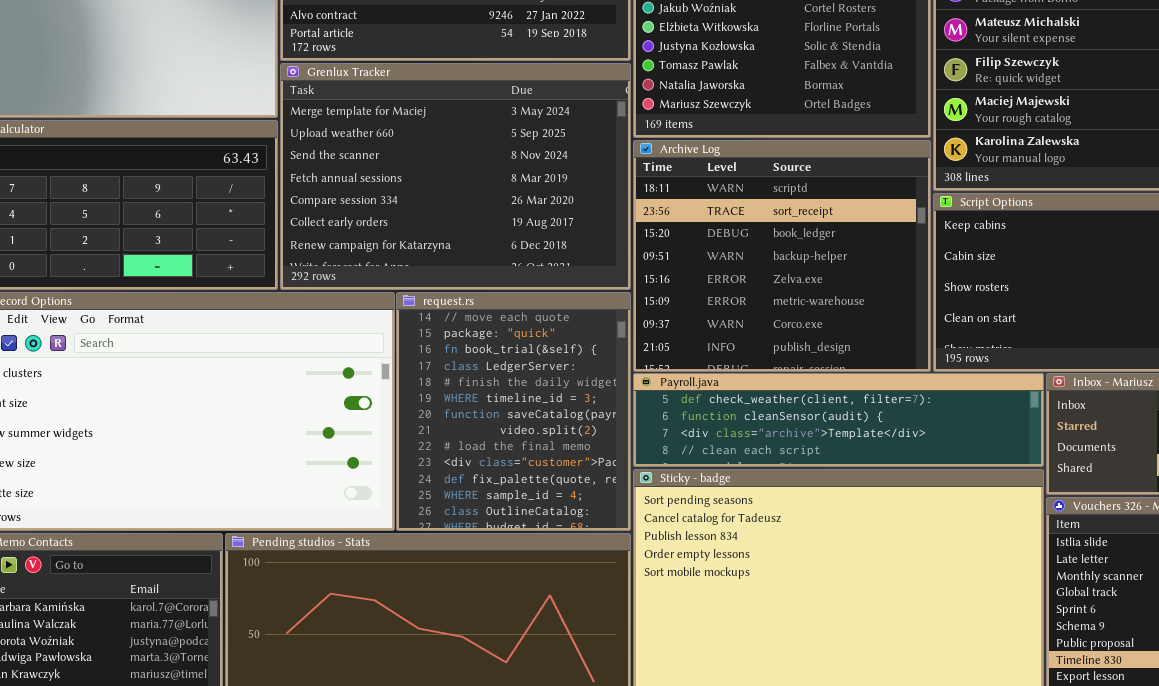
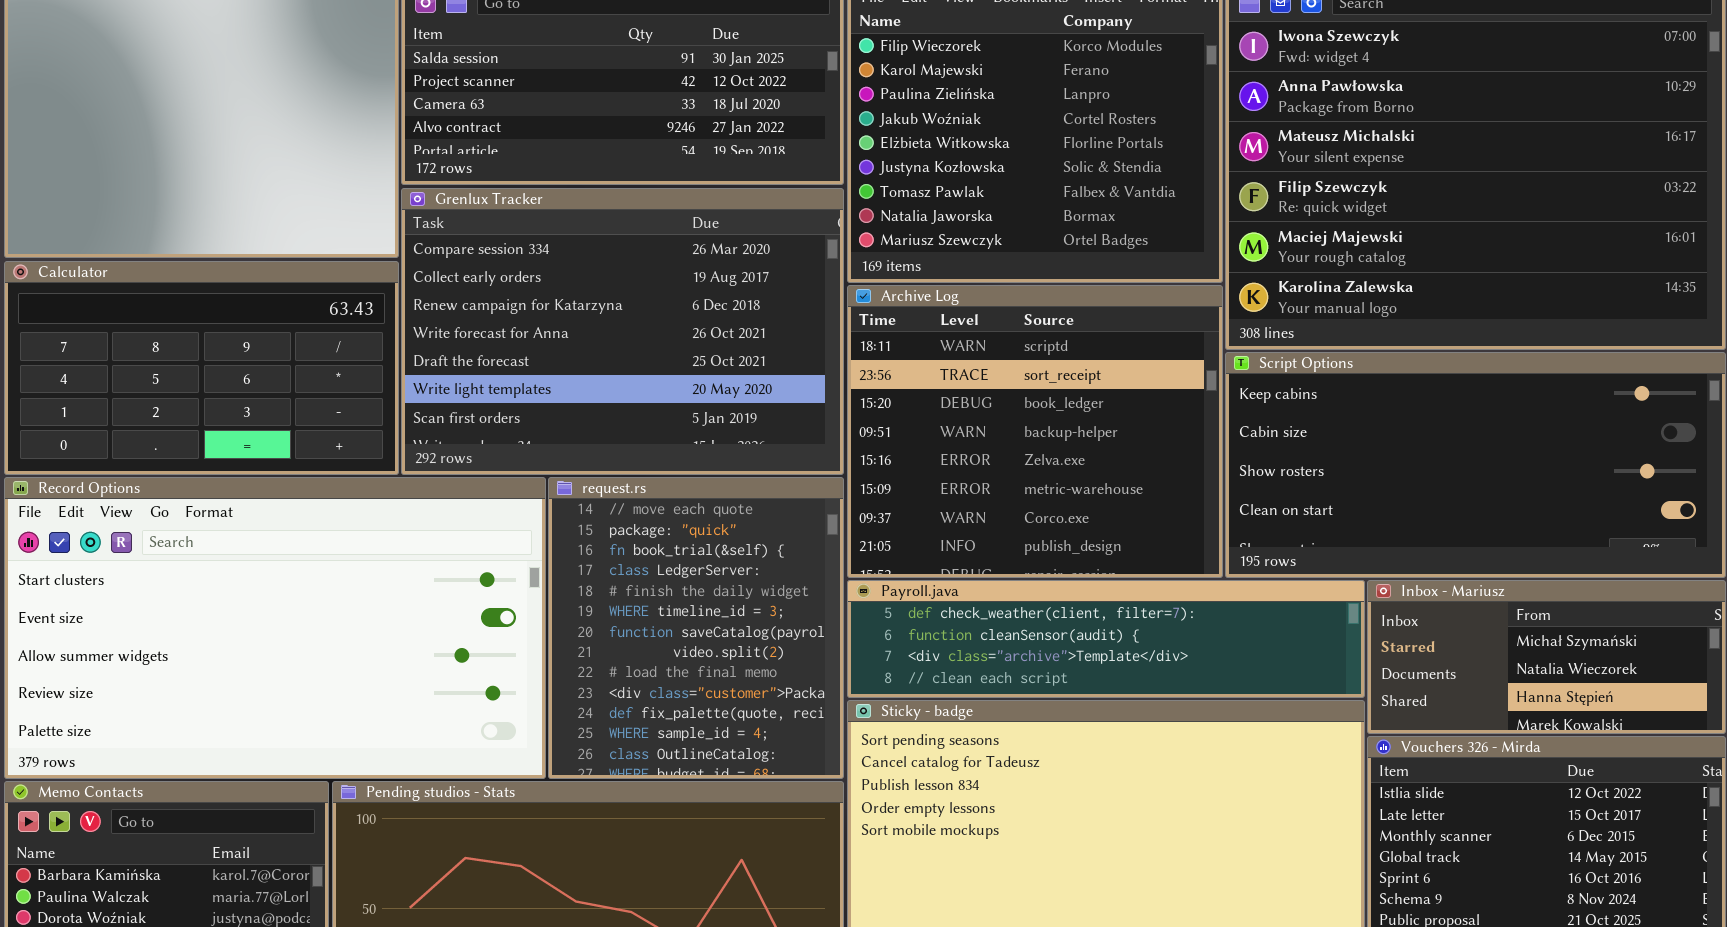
Grenlux Tracker: [280,63,631,290] -> [401,188,844,475], scrolled down 4 rows

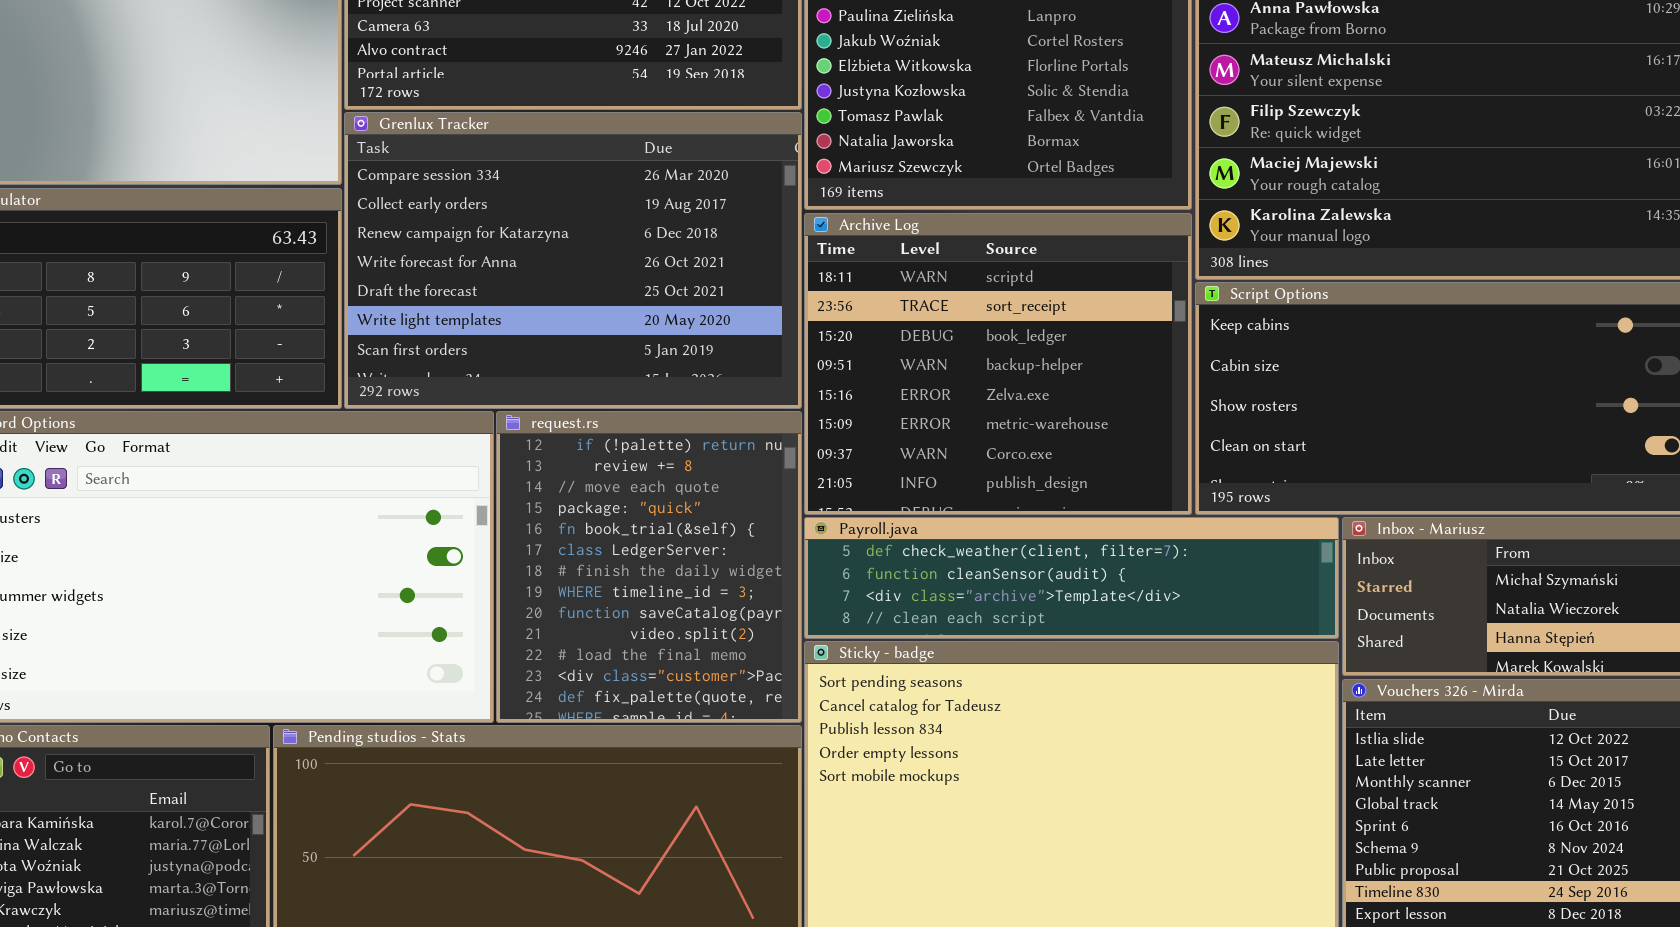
request.rs: [548,477,844,779] -> [496,411,802,723], scrolled up 2 rows

